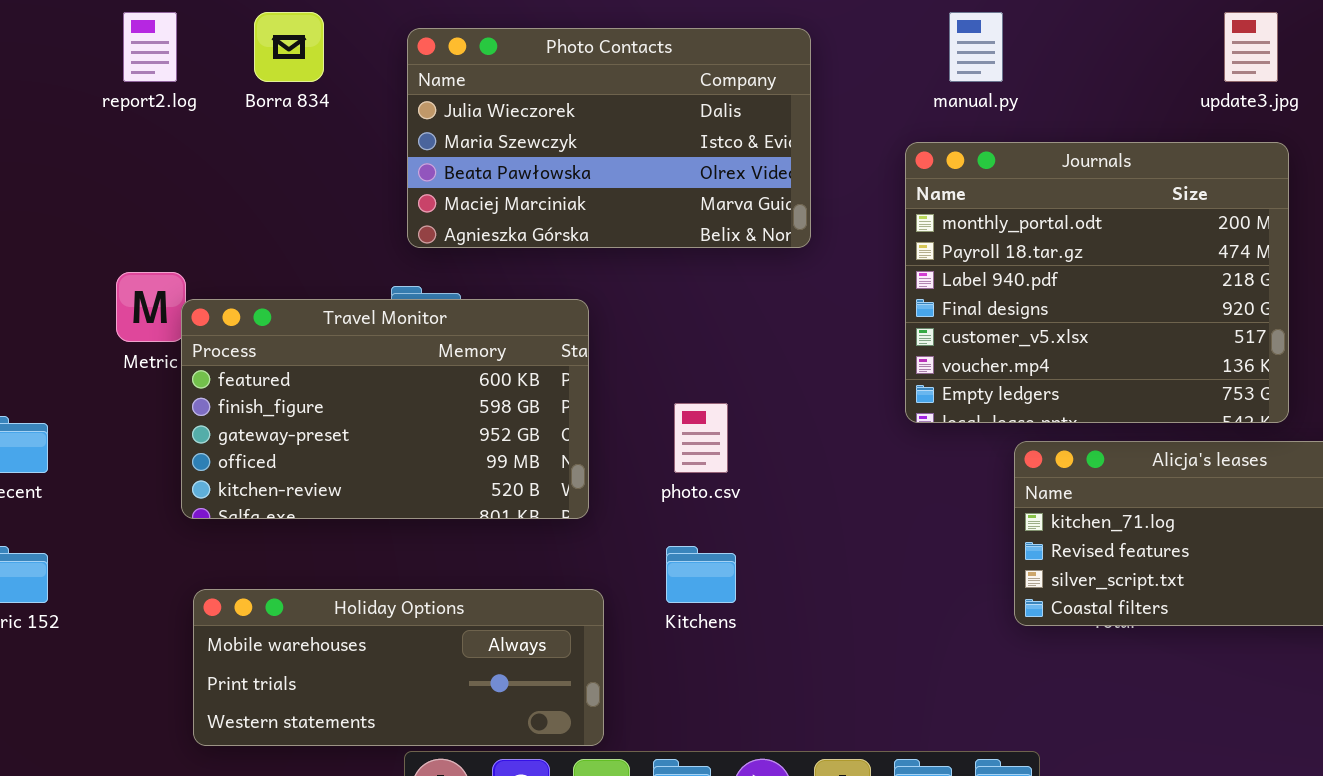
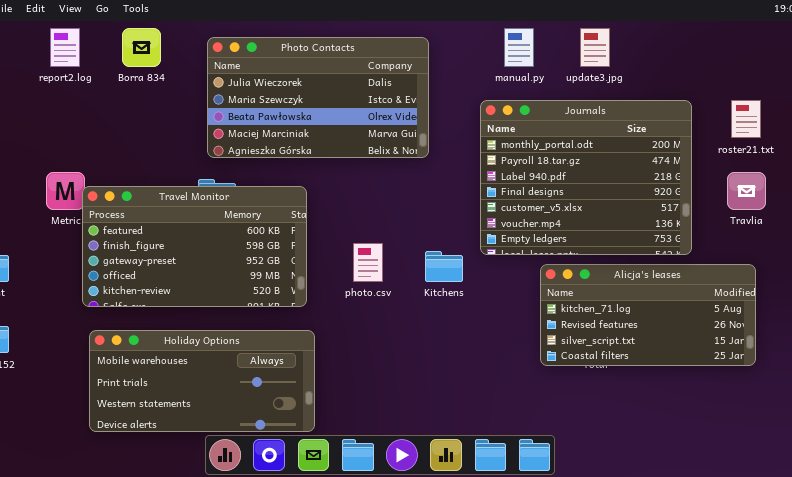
update3.jpg: [1224,12,1278,82] -> [580,28,610,67], moved
Kitchens: [666,546,736,603] -> [425,251,463,282], moved
Holiday Options: [193,589,604,746] -> [89,330,315,432], resized

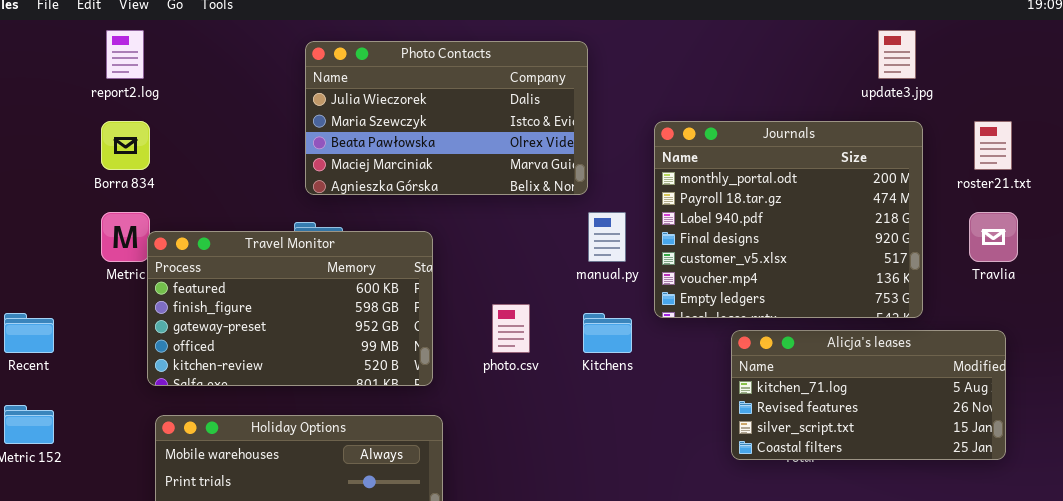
Borra 834: [122,28,161,67] -> [101,121,150,170], moved
manual.py: [504,28,534,67] -> [588,212,626,262], moved
update3.jpg: [580,28,610,67] -> [878,30,916,79], moved

